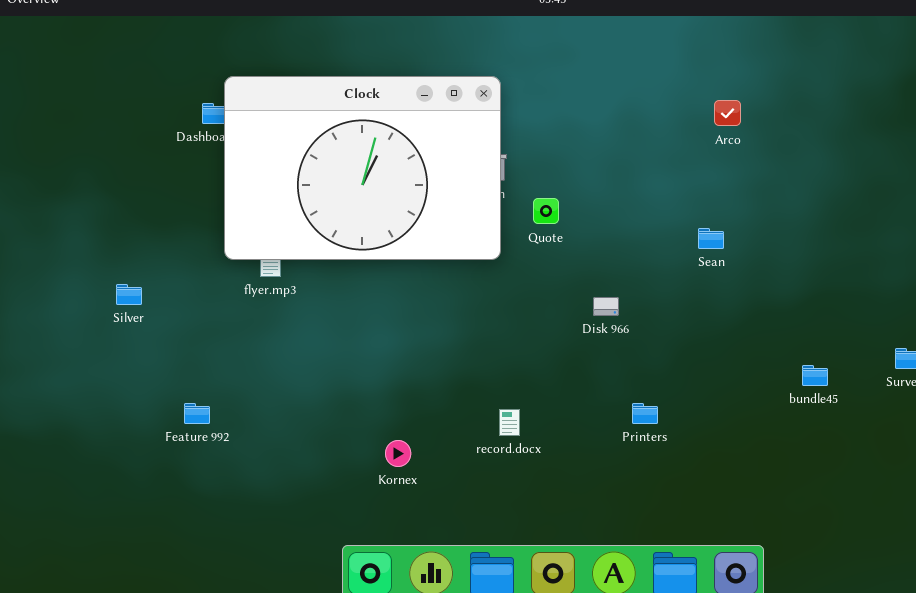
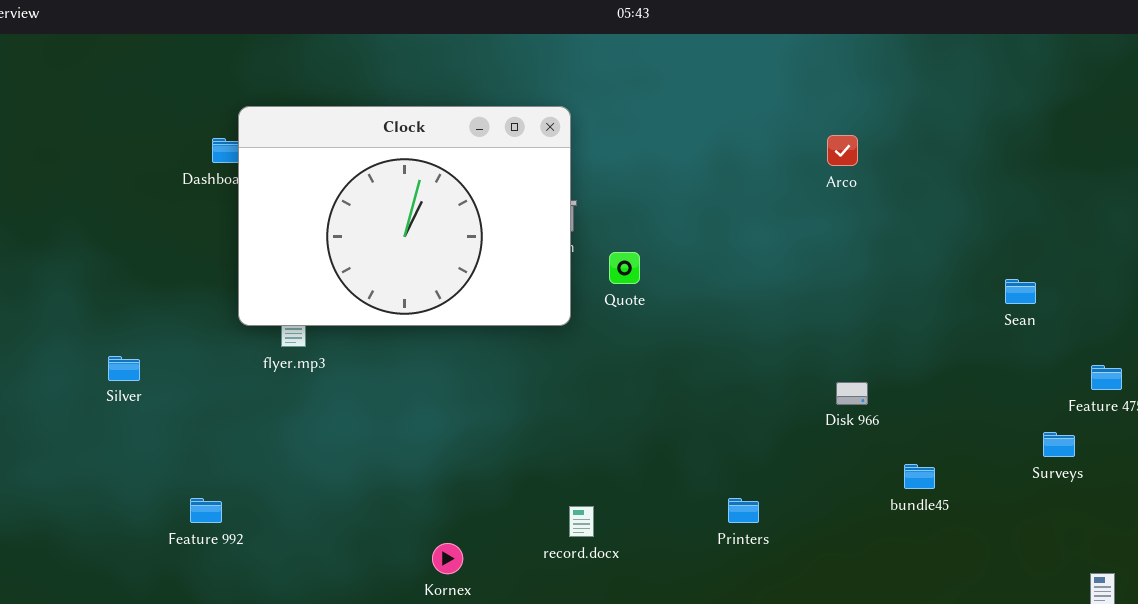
Sean: [698,228,724,249] -> [1005,279,1036,304], moved
Disk 966: [593,297,619,316] -> [836,382,868,405], moved
bundle45: [802,365,828,386] -> [904,464,935,489], moved

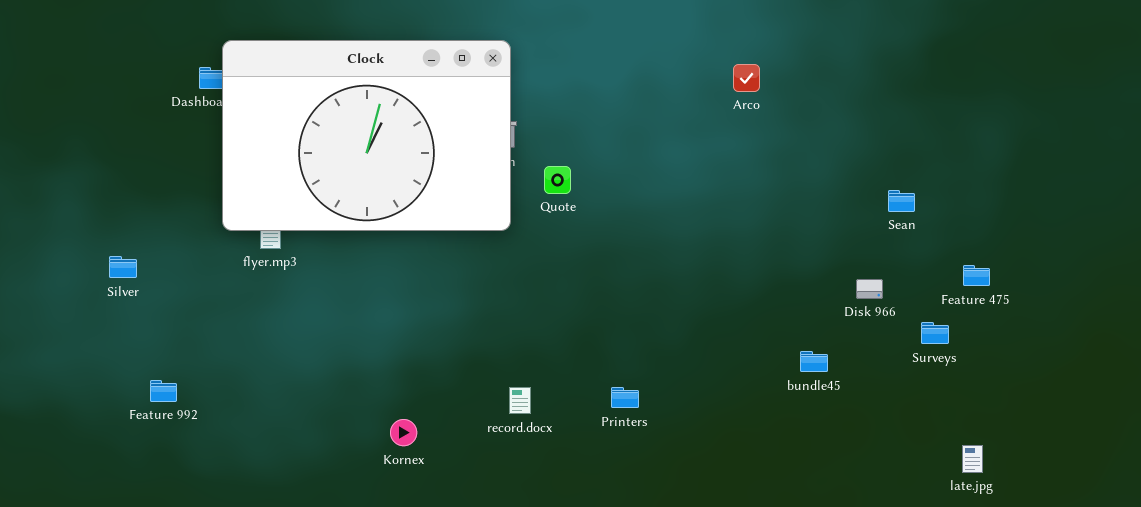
Disk 966: [836,382,868,405] -> [856,279,883,299], moved
Feature 992: [190,498,222,523] -> [150,380,177,402], moved
Printers: [728,498,759,523] -> [611,387,639,408], moved

